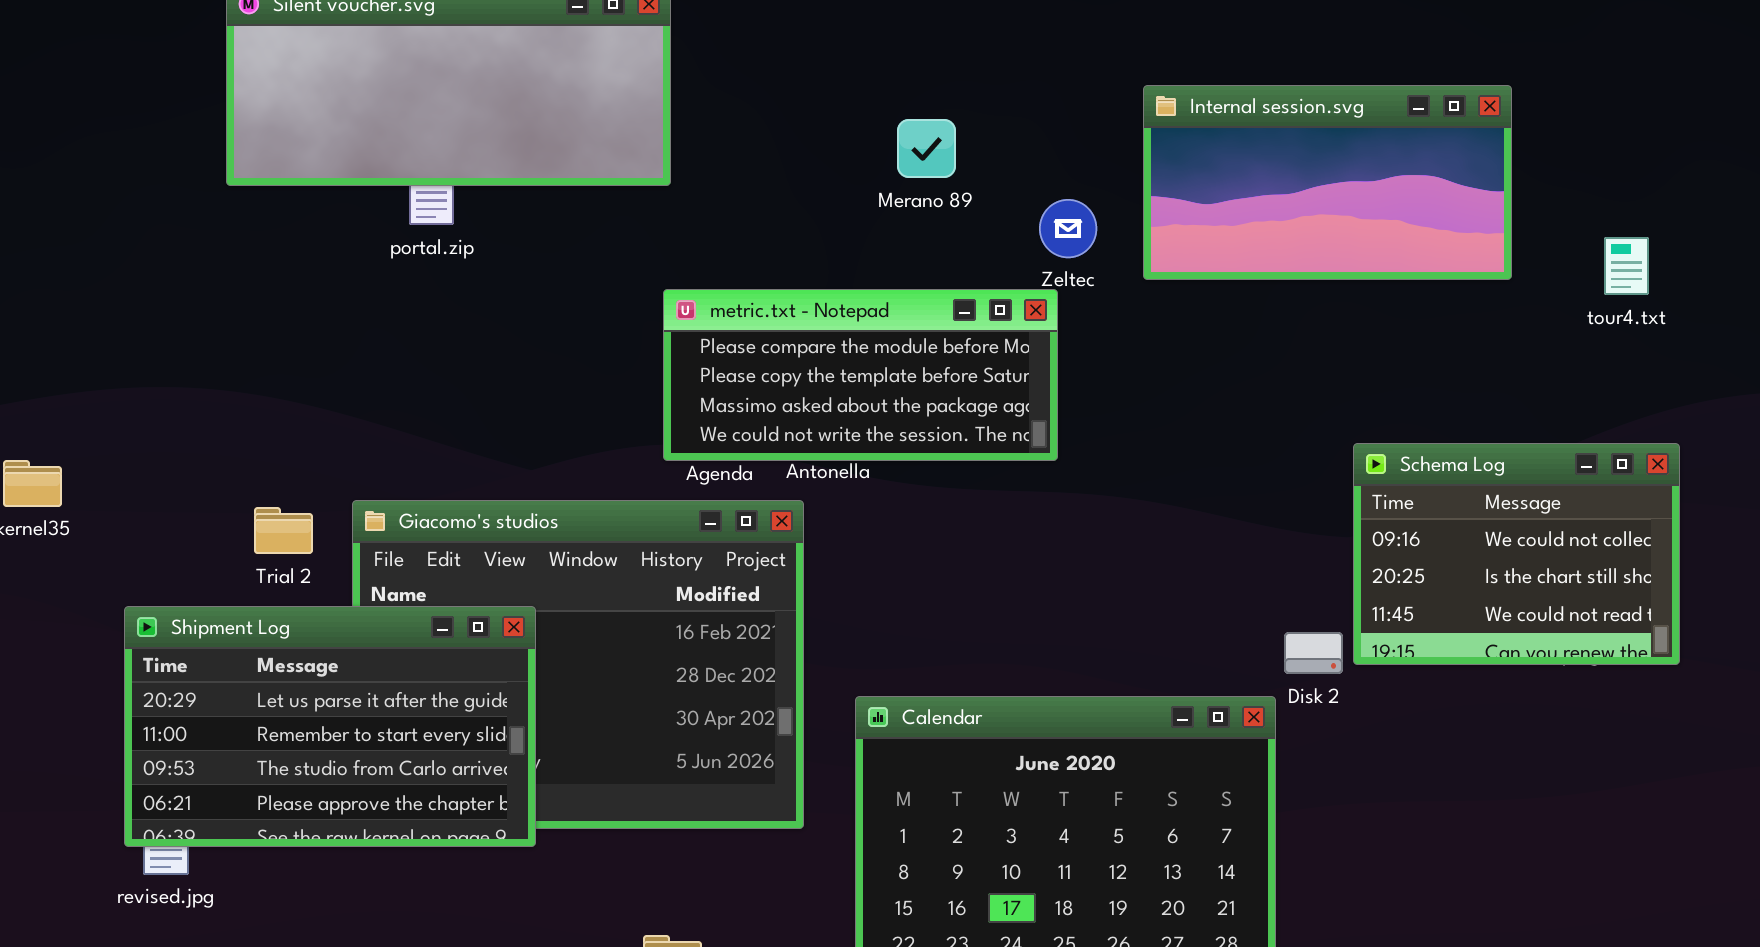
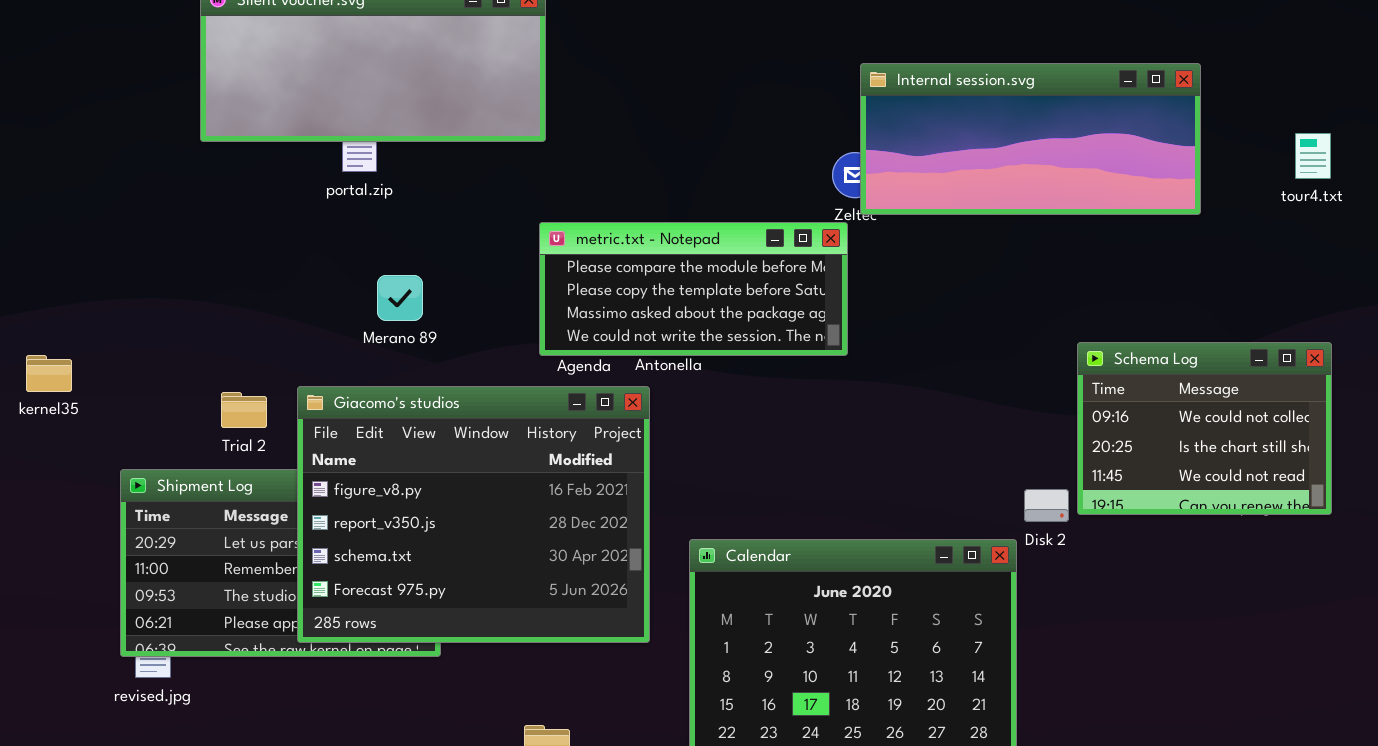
Internal session.svg: [1143,85,1512,280] -> [860,63,1201,215], resized
Merano 89: [897,119,956,178] -> [377,275,423,321], moved
tour4.txt: [1604,237,1649,295] -> [1295,133,1331,179], moved
Giacomo's studios: [352,500,804,829] -> [297,386,650,643], raised

